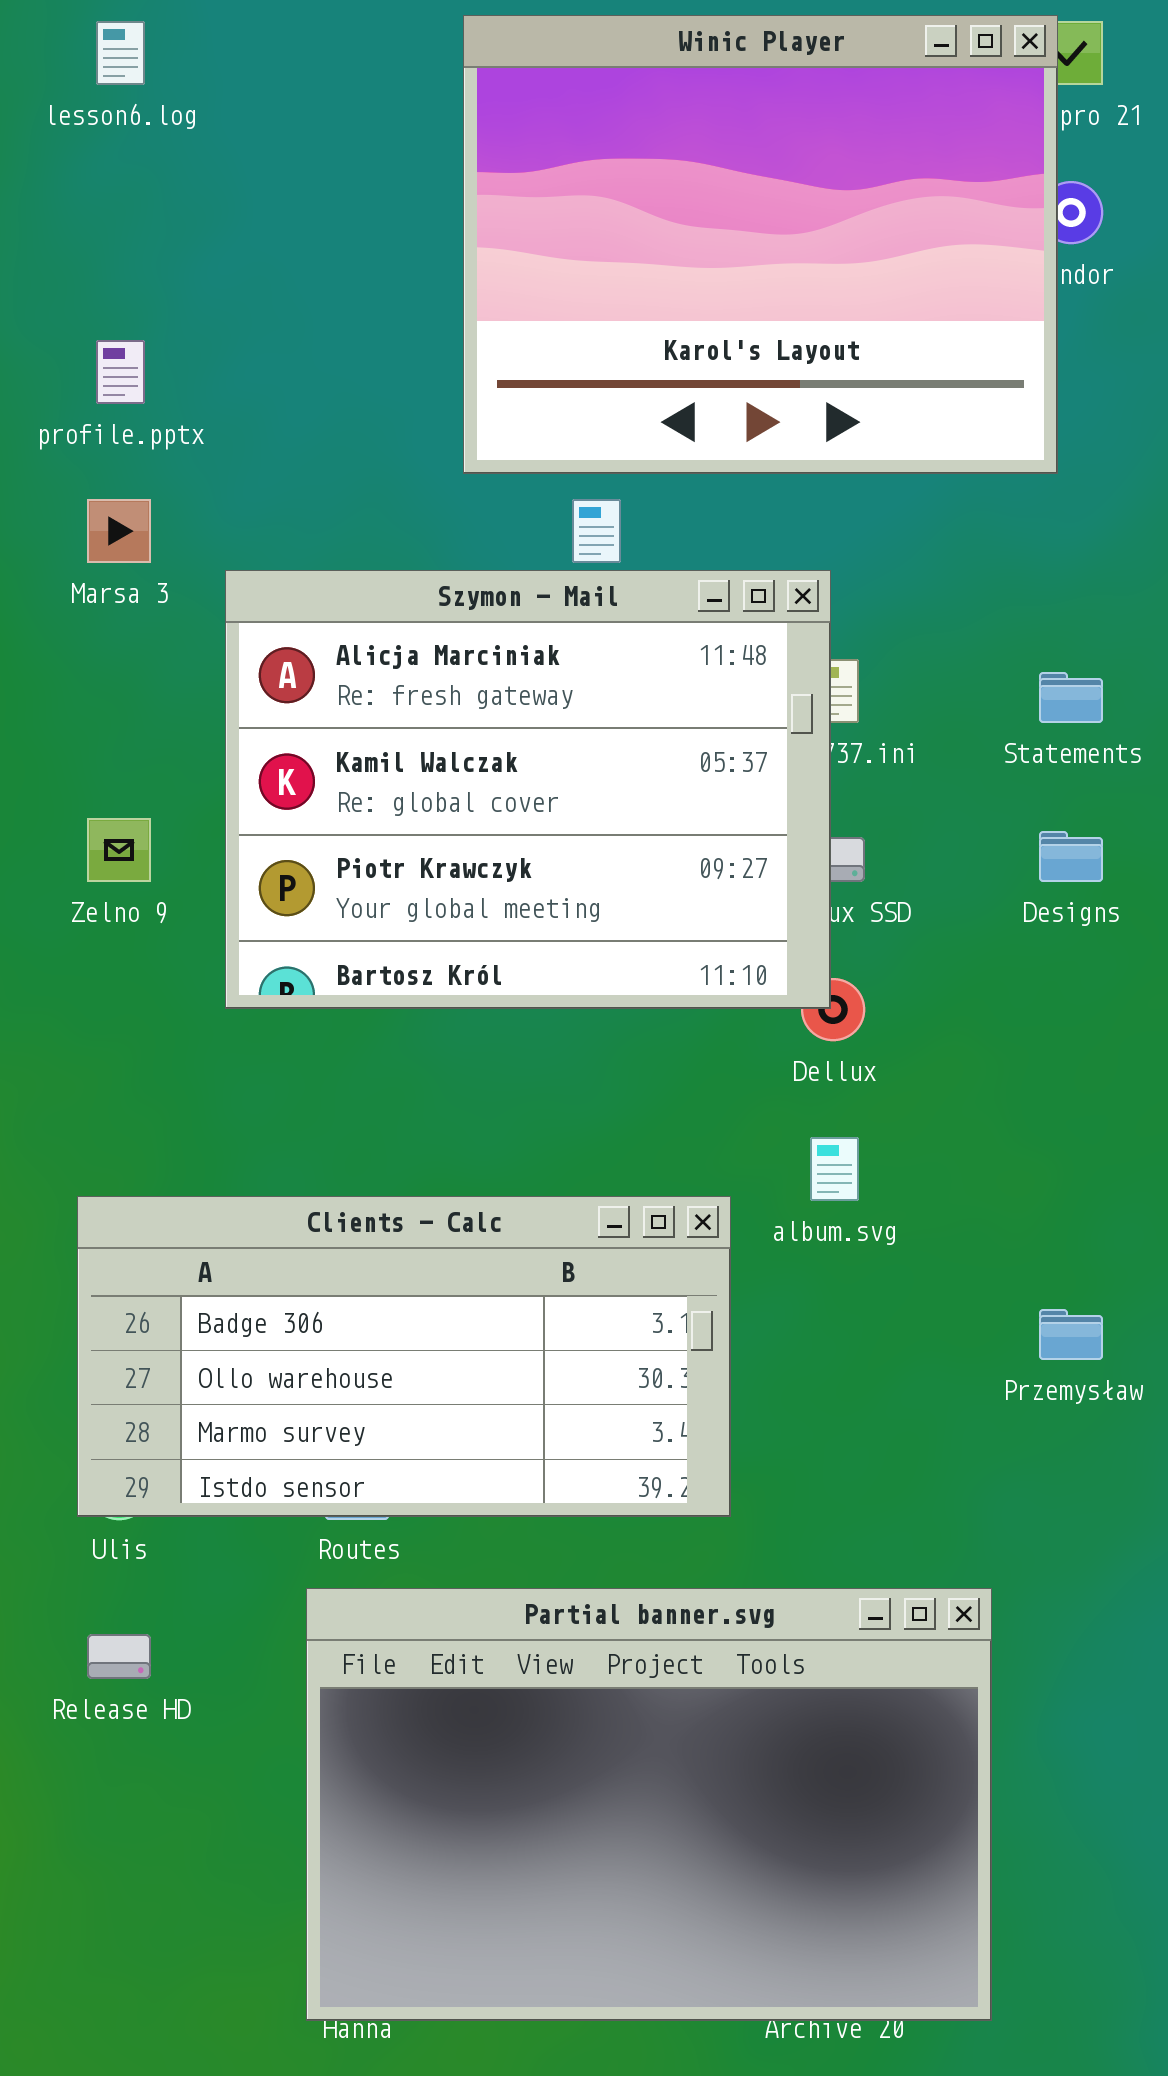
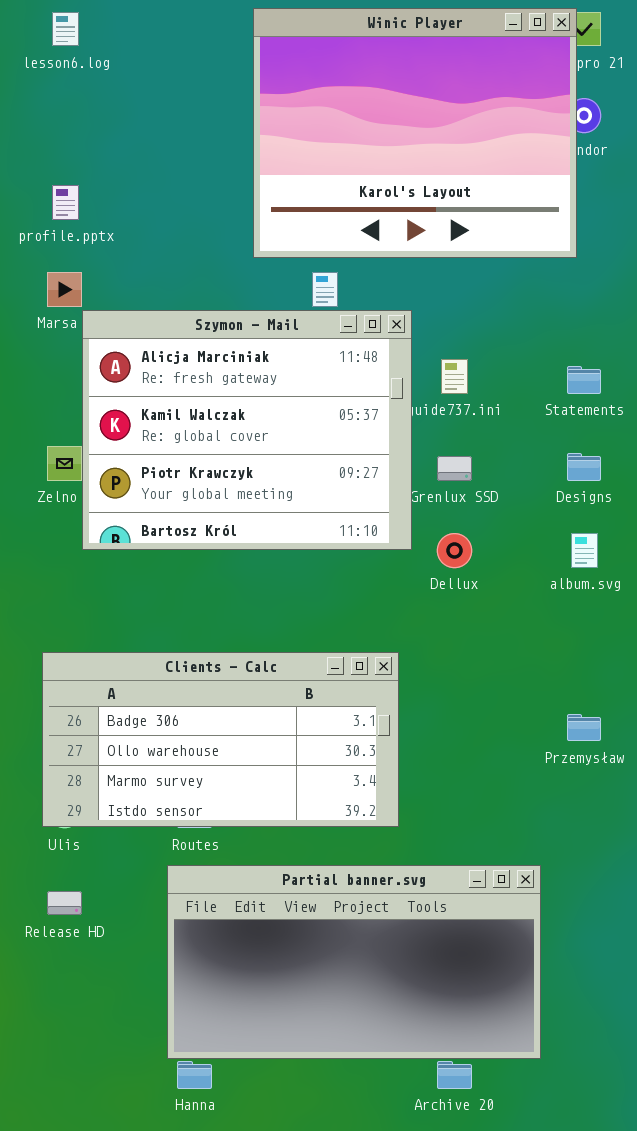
Szymon - Mail: [225,570,831,1009] -> [82,310,412,550], moved
album.svg: [810,1137,859,1201] -> [571,533,598,568], moved
Partial banner.svg: [306,1588,992,2021] -> [167,865,541,1059], resized

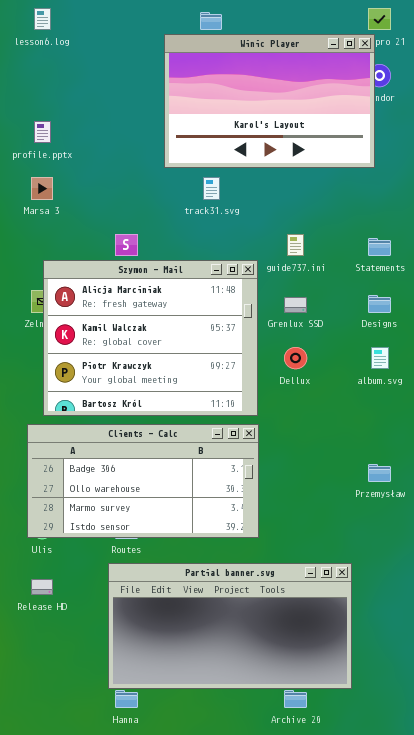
Winic Player: [253,8,577,258] -> [164,34,375,168], resized
Szymon - Mail: [82,310,412,550] -> [43,260,258,416], moved

